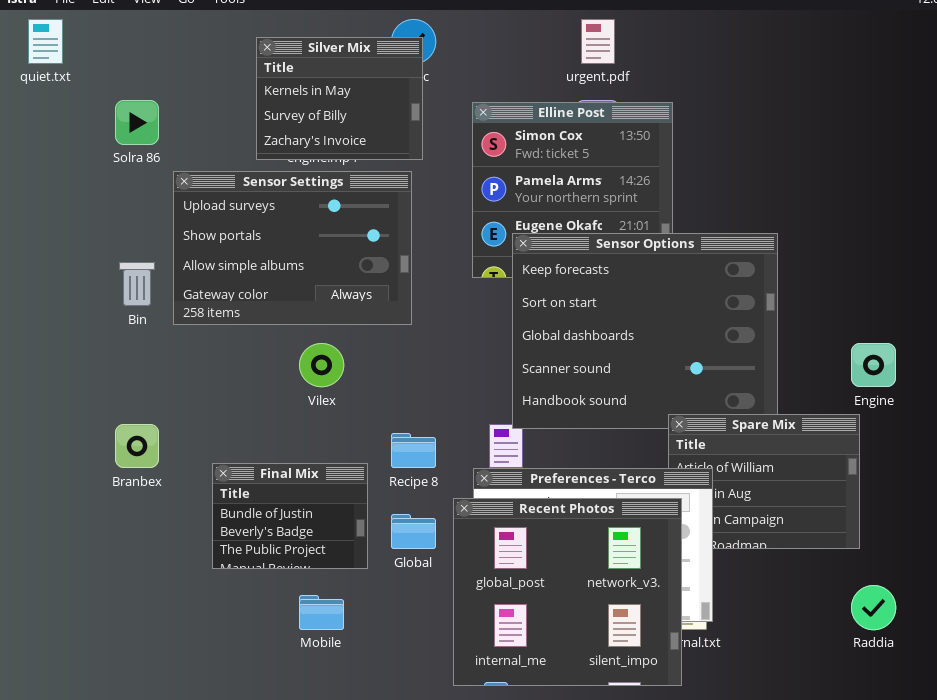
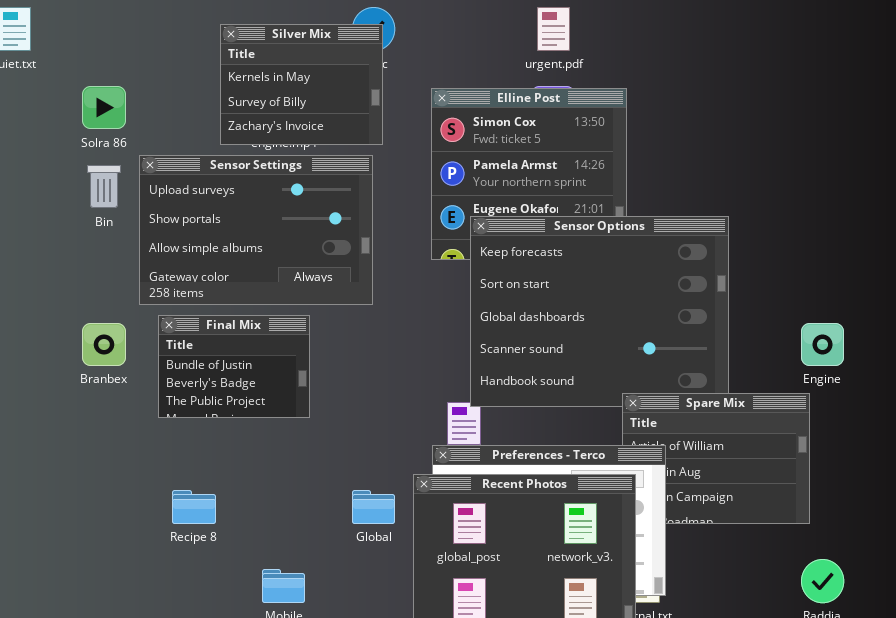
Bin: [119,262,155,306] -> [87,165,121,208], moved
Branbex: [115,424,159,468] -> [82,323,126,366], moved
Recipe 8: [391,433,436,468] -> [172,490,216,524], moved
Final Mix: [212,463,368,569] -> [158,315,310,418], moved

